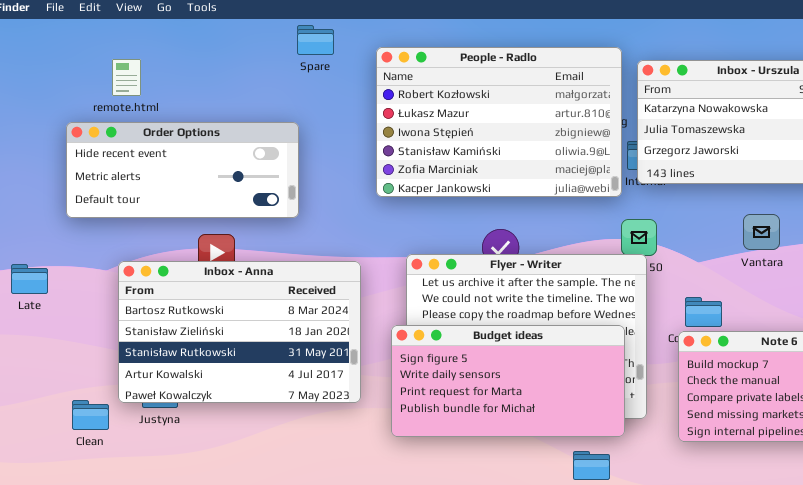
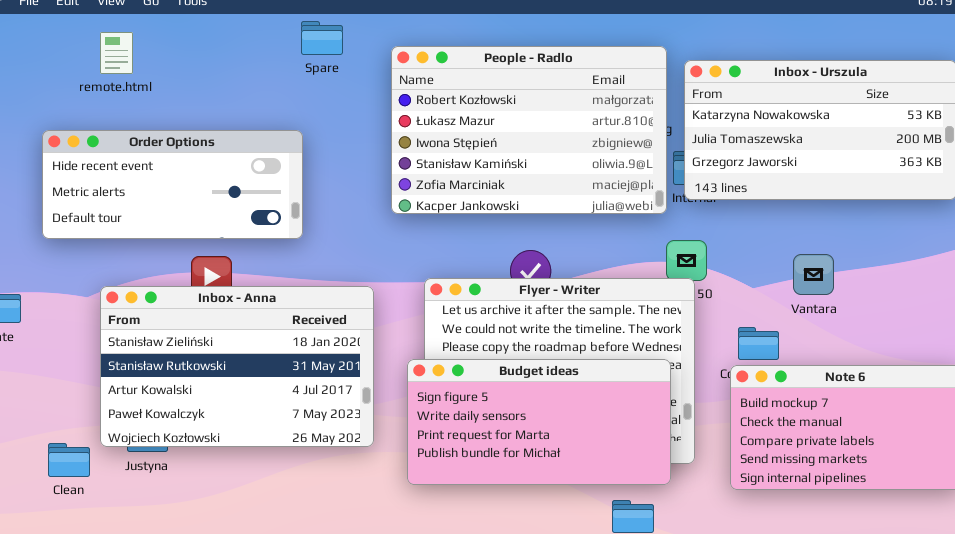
remote.html: [112,59,141,96] -> [100,32,133,74], moved
Vantara: [743,214,780,250] -> [793,254,834,295], moved
Inbox - Anna: [118,261,361,403] -> [100,286,374,447], scrolled down 1 row

